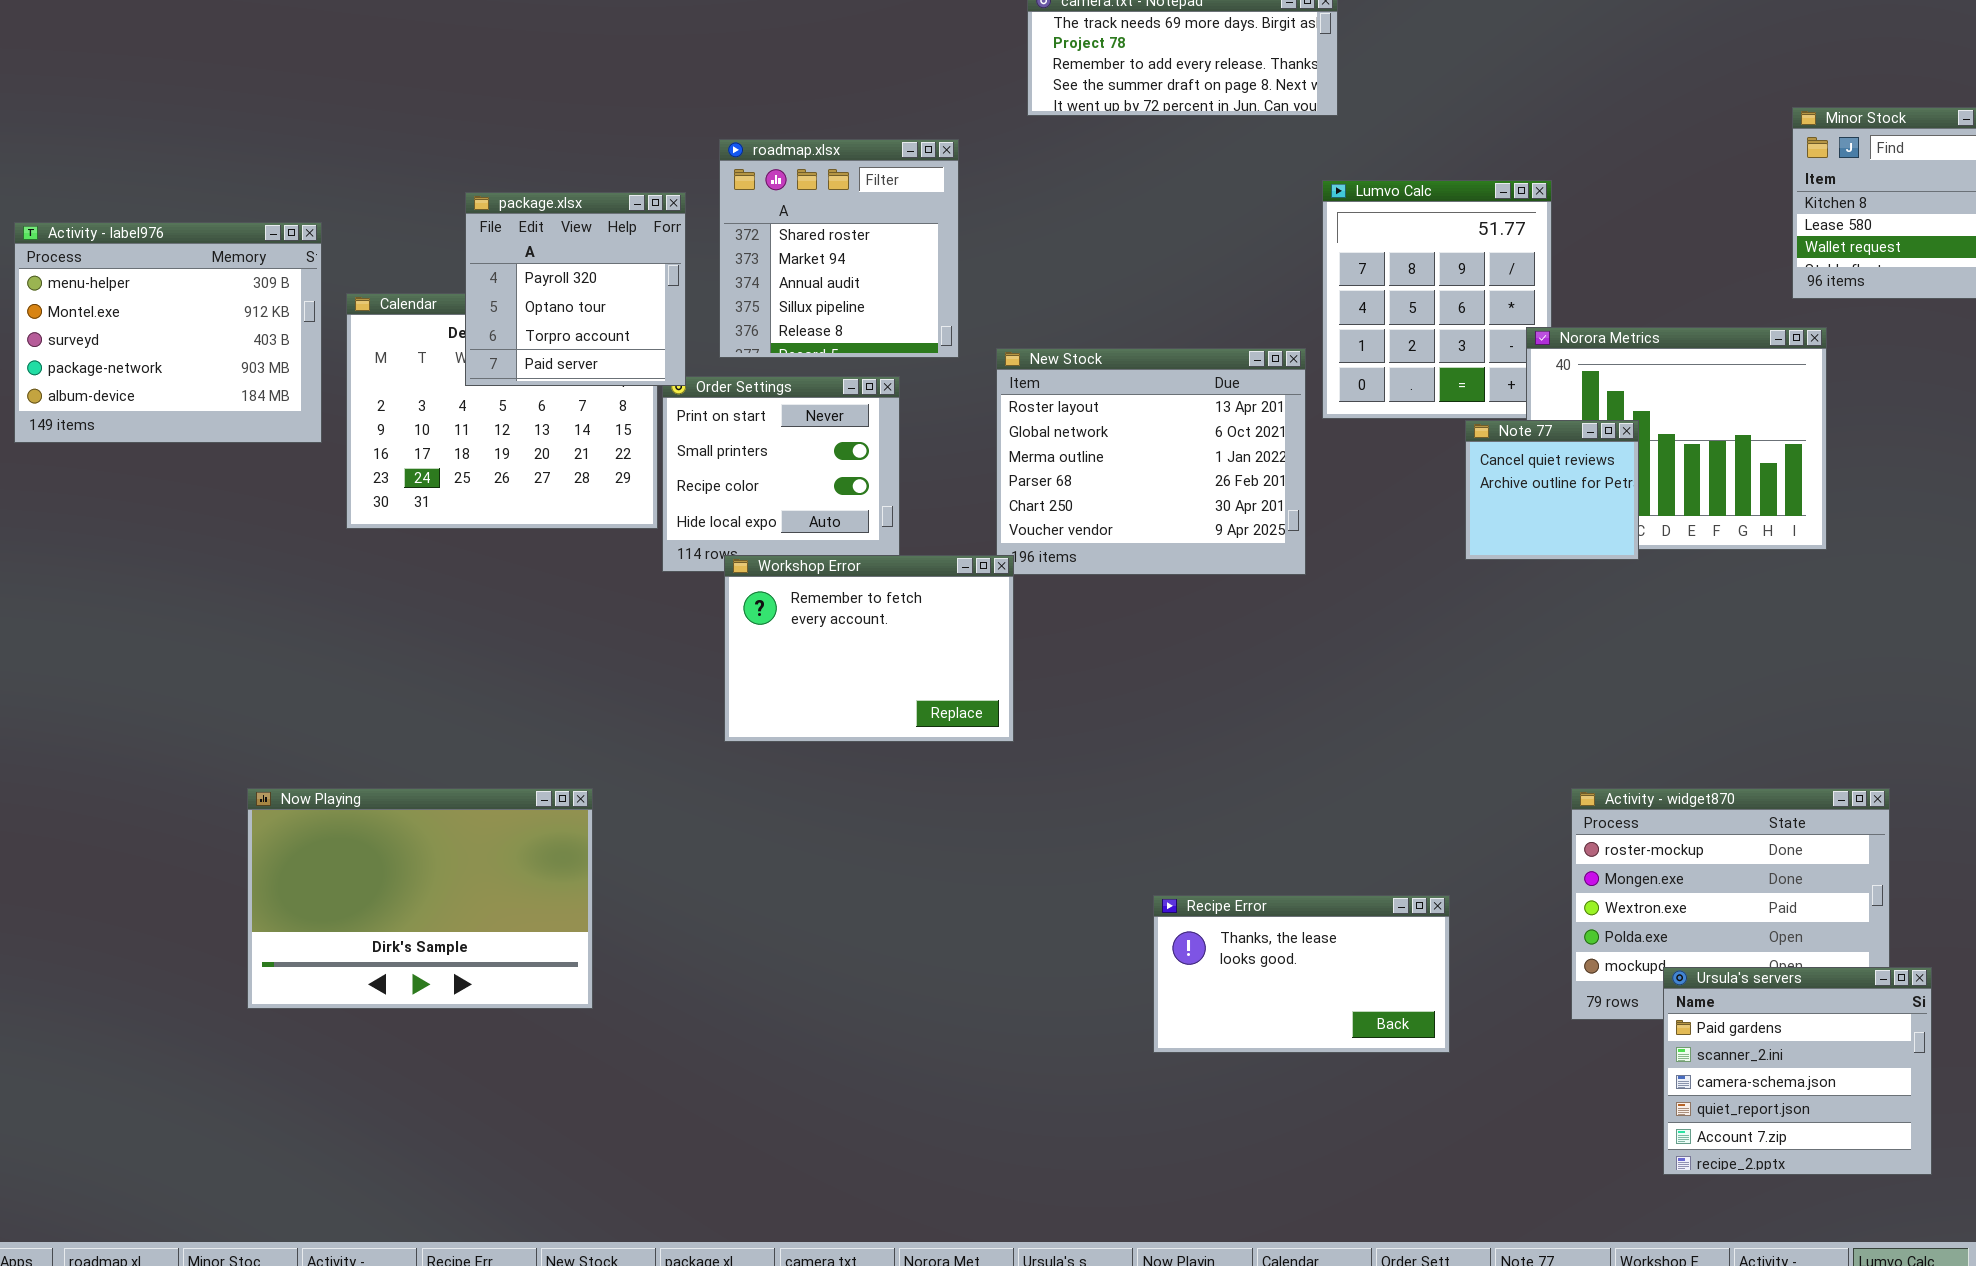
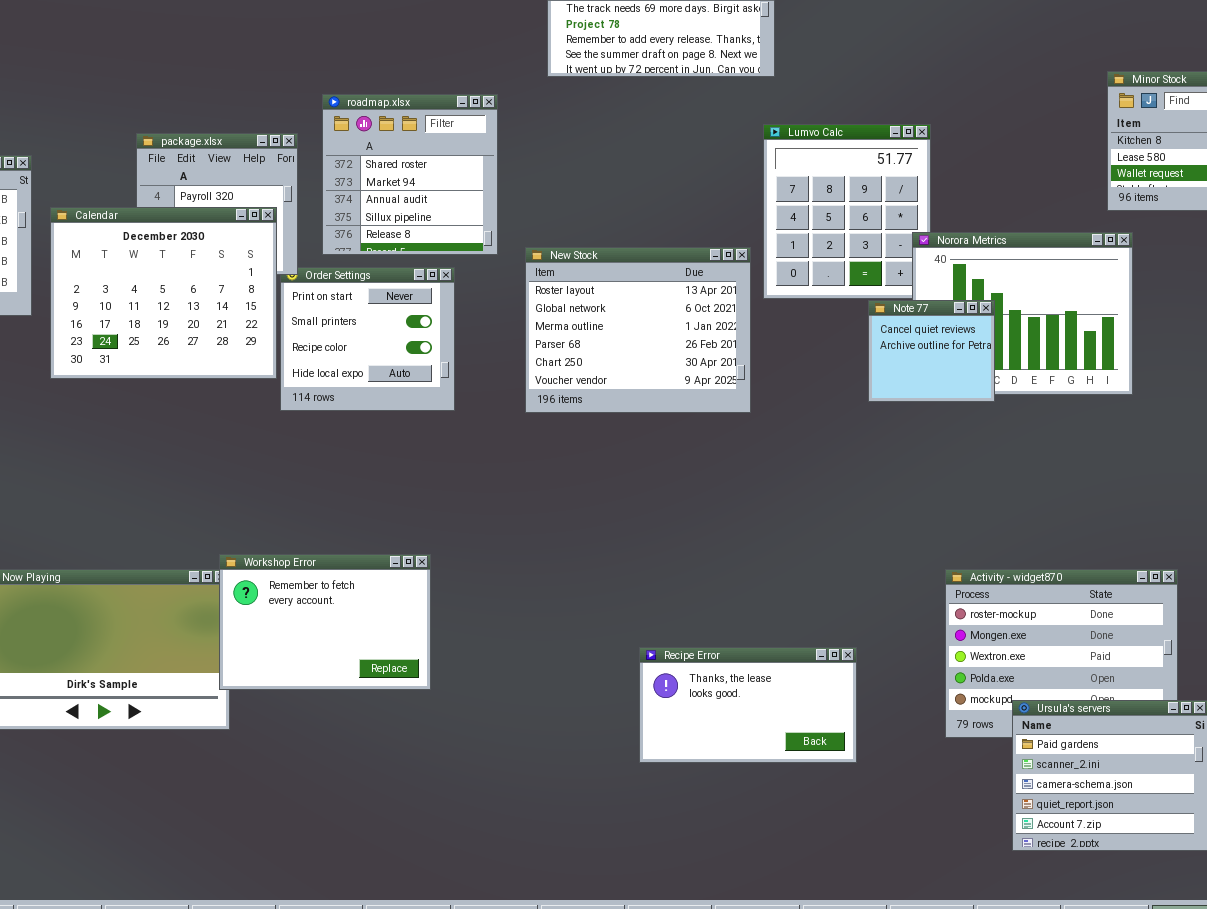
Calendar: [346,293,658,529] -> [50,207,277,379], raised
Workshop Error: [724,555,1014,742] -> [219,554,431,690], moved

